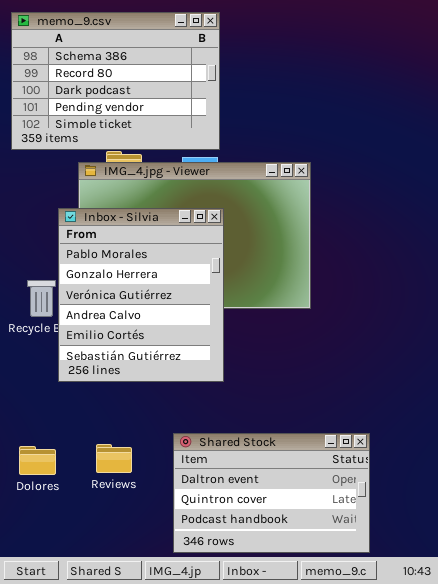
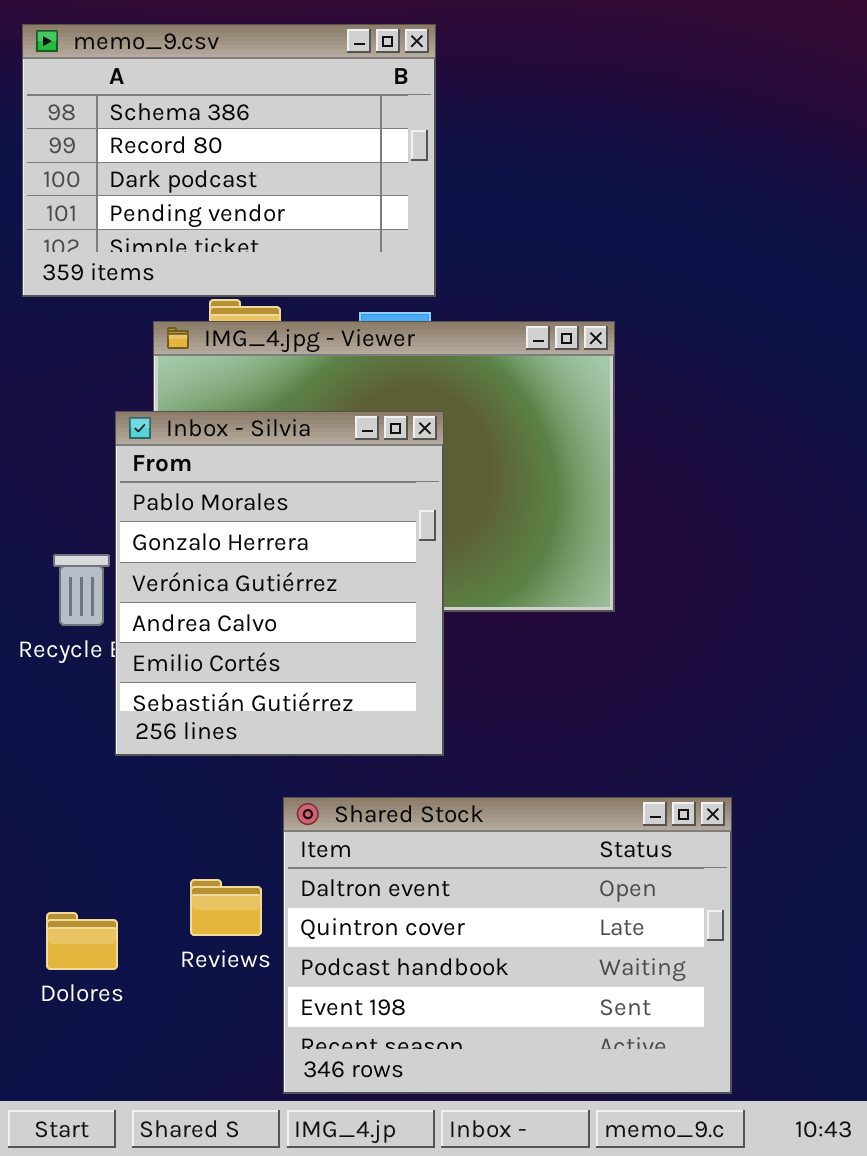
Shared Stock: [173,433,370,553] -> [283,797,732,1094], resized
Dolores: [19,446,56,475] -> [46,912,118,970], moved

